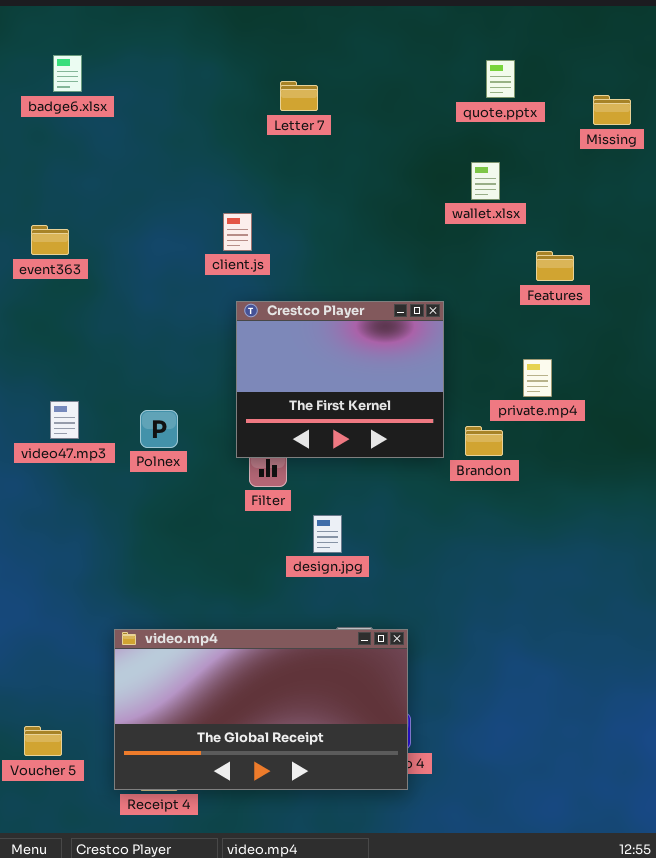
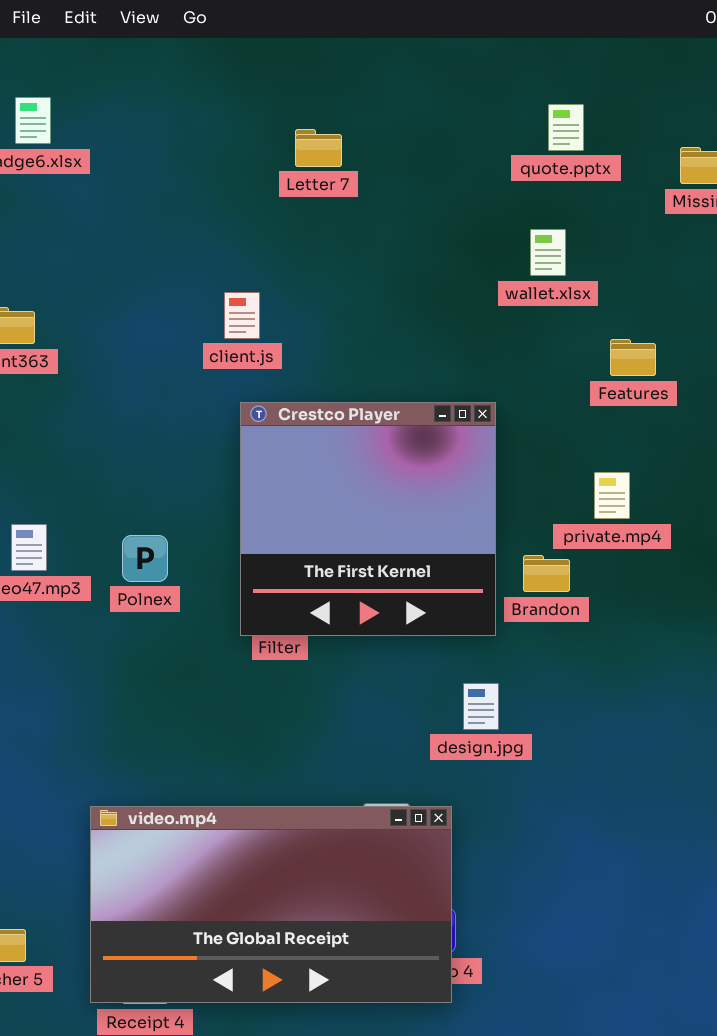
Crestco Player: [236,301,444,458] -> [240,402,496,636], resized
design.jpg: [313,515,342,553] -> [463,683,499,730], moved

